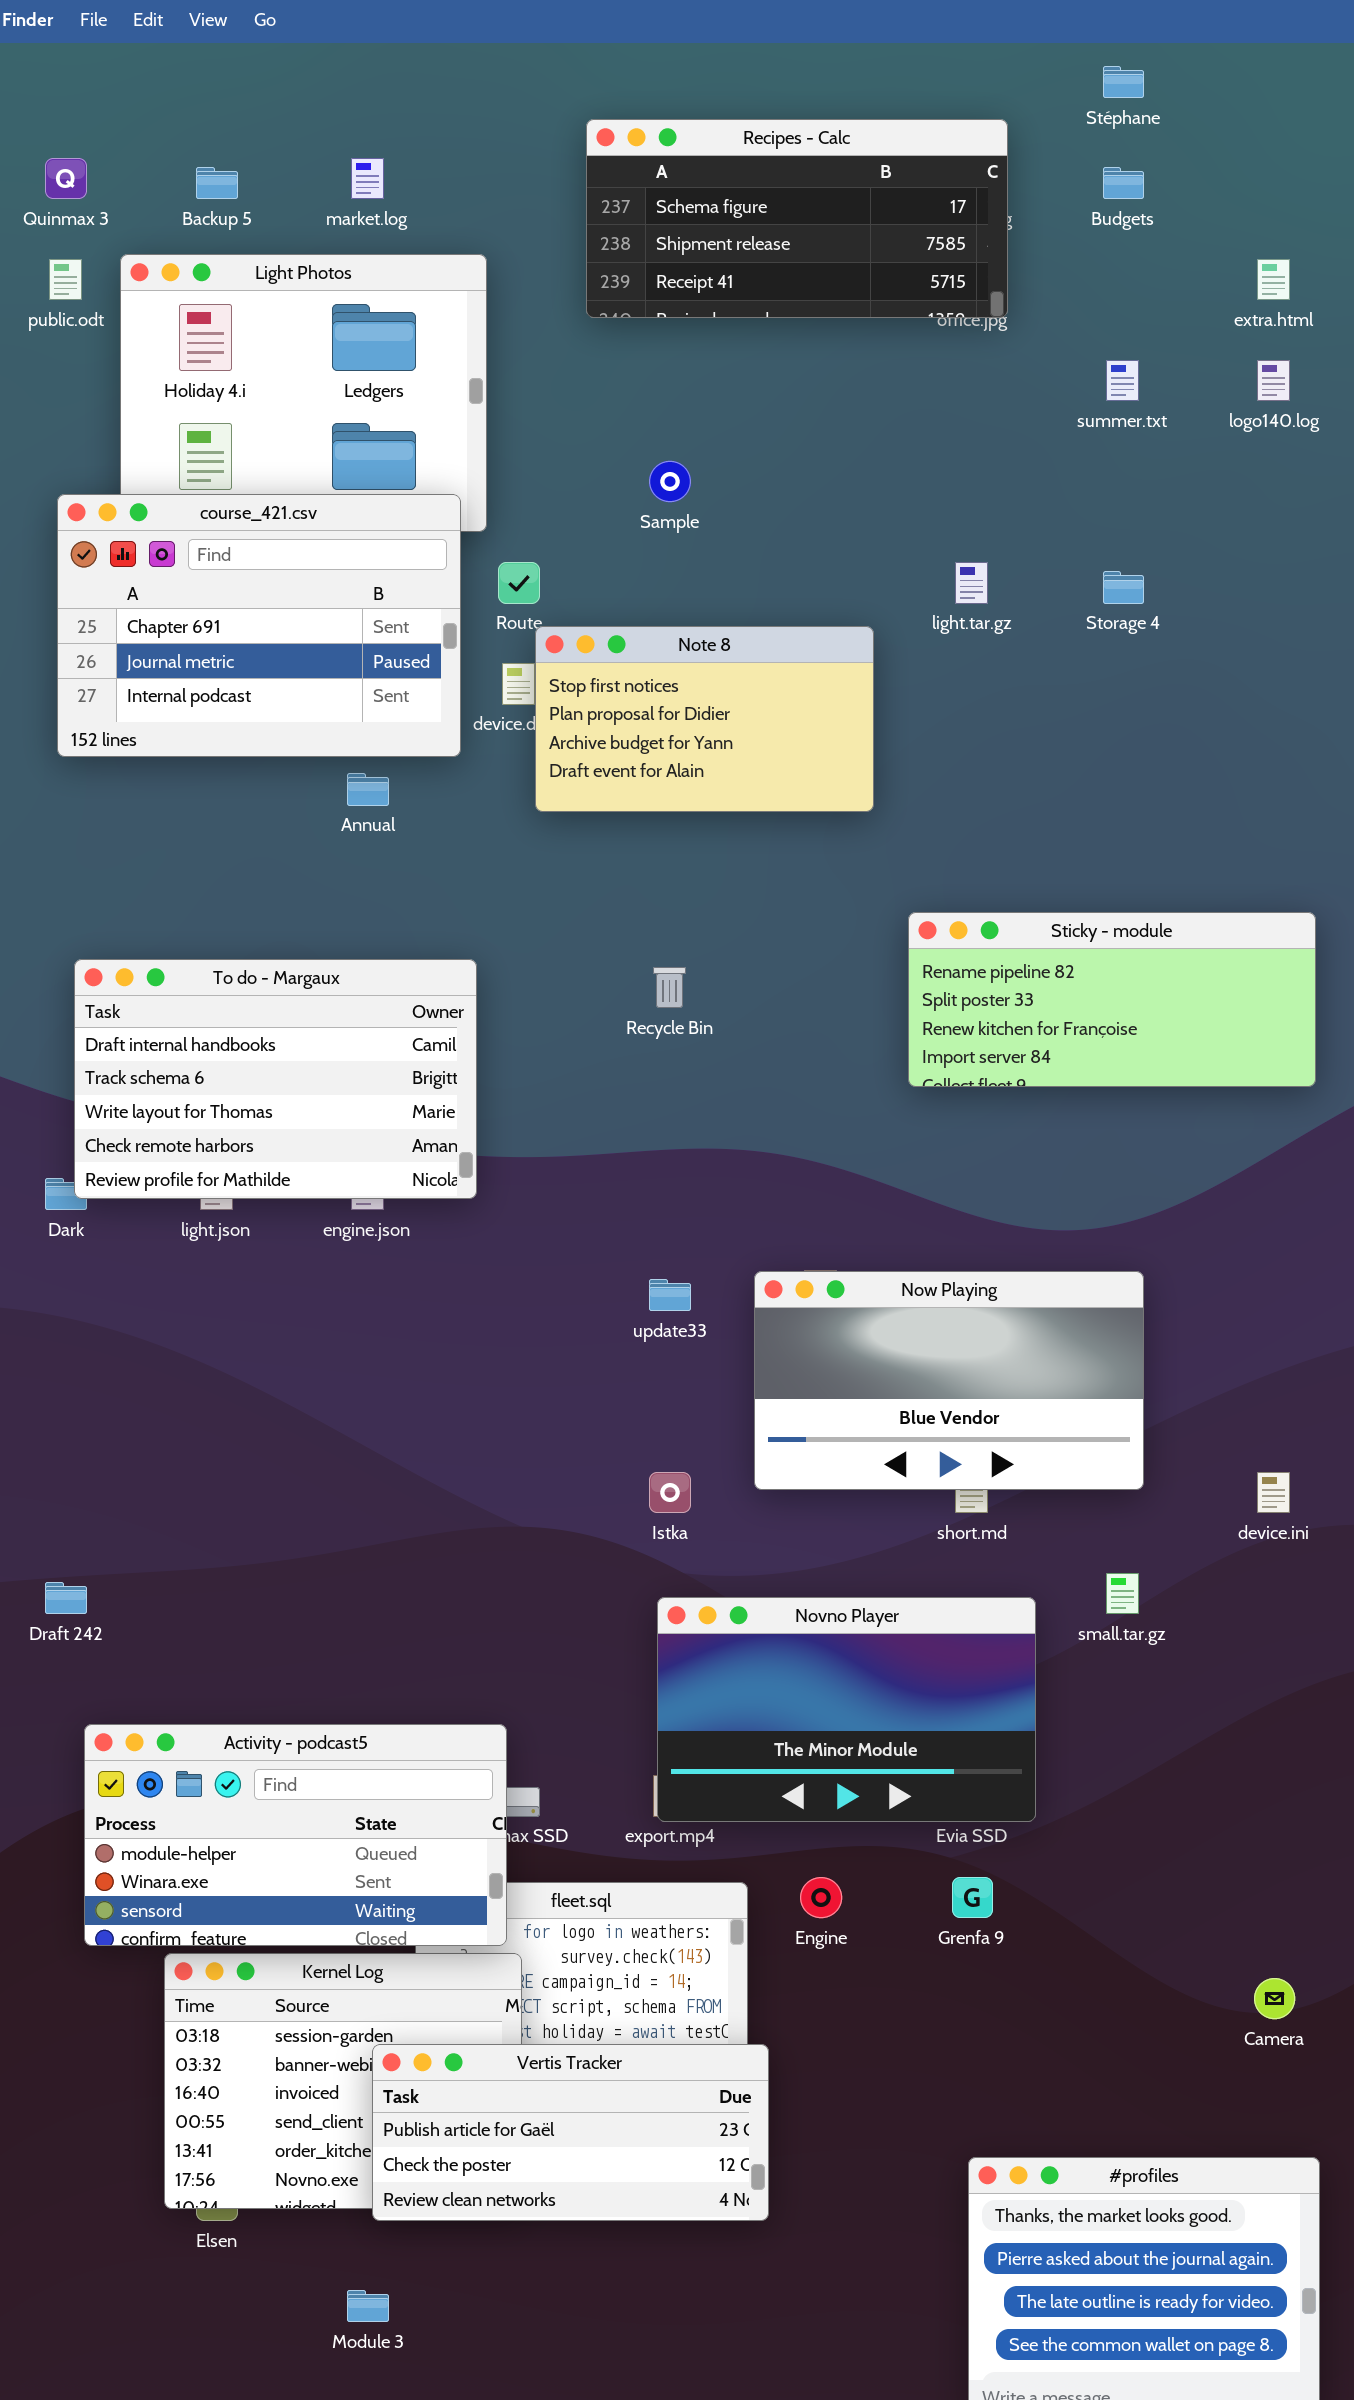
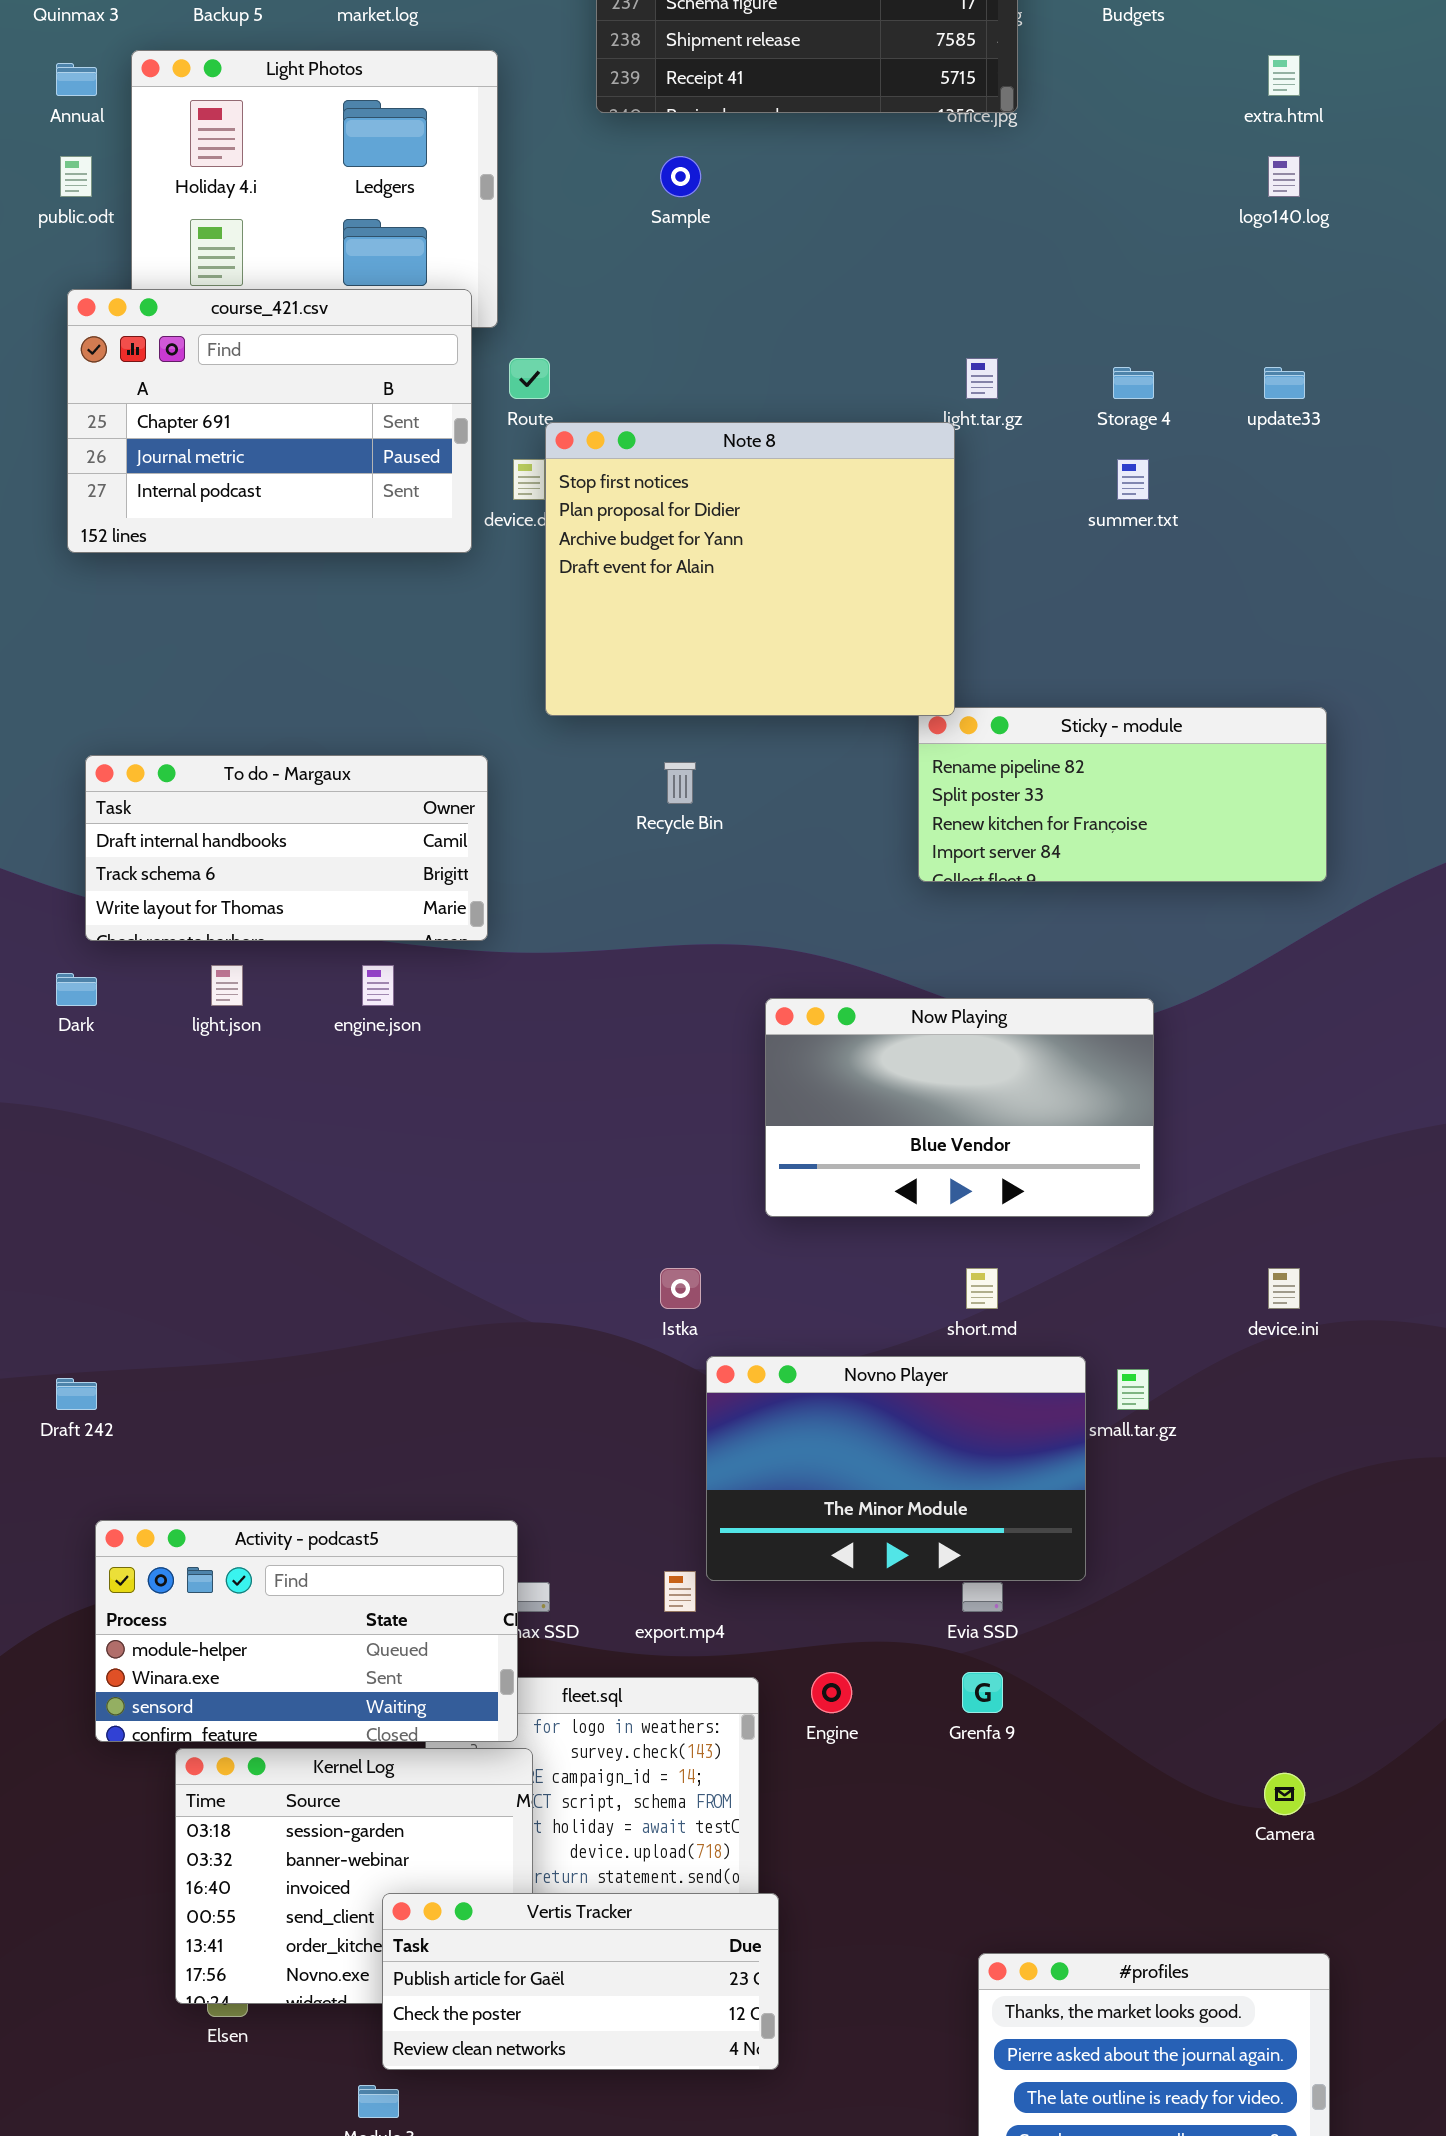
public.odt: [49,259,82,300] -> [60,156,92,197], moved
summer.txt: [1106,360,1139,401] -> [1117,459,1149,500], moved
Sample: [649,461,691,502] -> [660,156,701,197], moved
Note 8: [535,626,874,812] -> [545,422,955,716], resized
Annual: [347,773,389,806] -> [56,63,97,96], moved
To do - Margaux: [74,959,477,1199] -> [85,755,488,941], resized
Now Playing: [754,1271,1144,1490] -> [765,998,1154,1217], moved
update33: [649,1279,691,1311] -> [1264,367,1305,399], moved
Novno Player: [657,1597,1036,1822] -> [706,1356,1086,1581], moved
Vertis Tracker: [372,2044,769,2221] -> [382,1893,779,2070], moved

